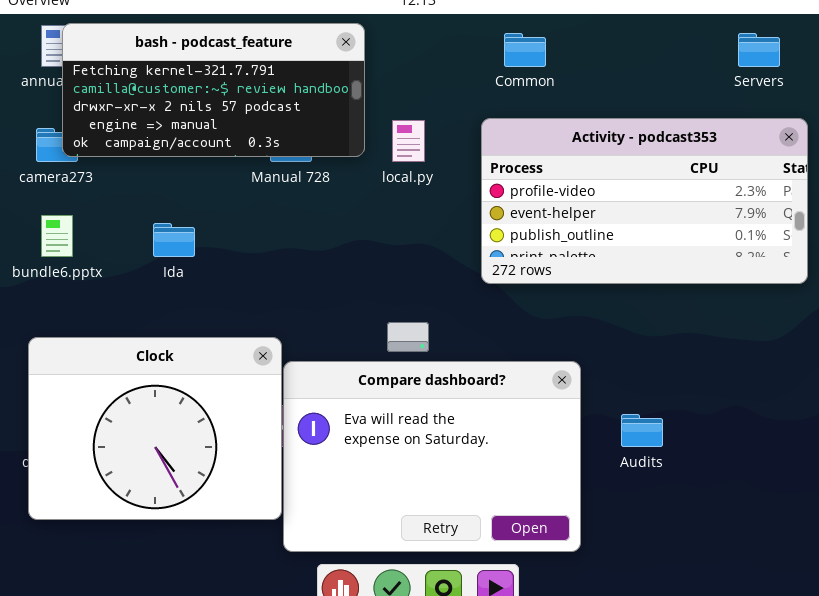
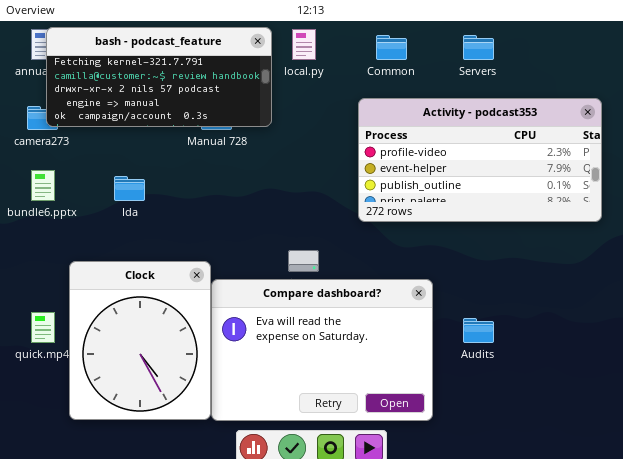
Servers: [738,33,780,67] -> [463,35,494,60], moved
local.py: [392,120,425,162] -> [292,29,316,60], moved
Clock: [28,337,282,520] -> [69,261,211,420], resized

